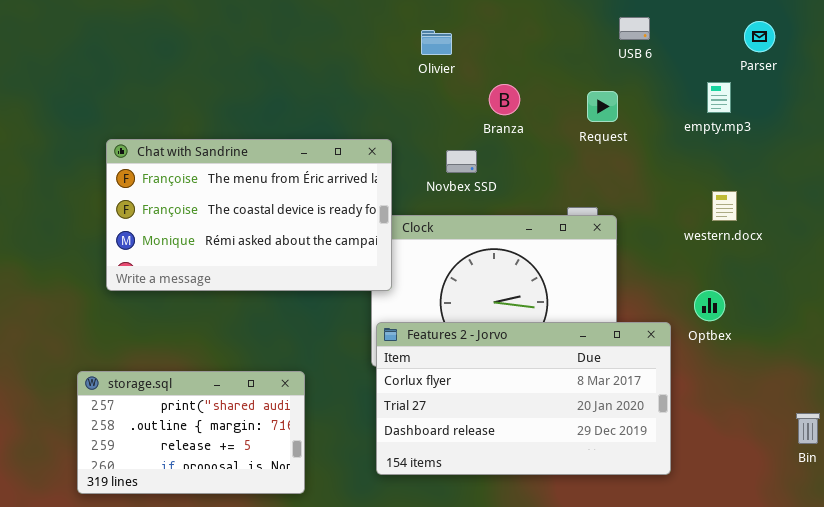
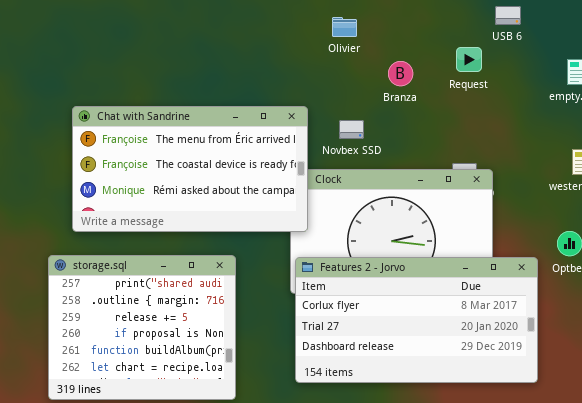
Request: [587,91,618,122] -> [456,47,482,72], moved
Novbex SSD: [446,150,477,173] -> [339,120,364,139], moved
storage.sql: [77,371,305,494] -> [48,255,236,400], resized

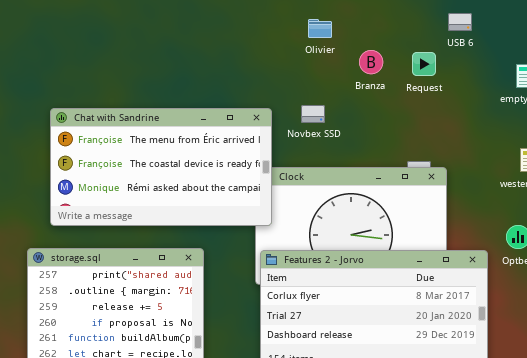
Olivier: [332,17,357,37] -> [308,19,332,38], moved
Branza: [388,61,413,86] -> [359,50,383,74], moved
Novbex SSD: [339,120,364,139] -> [301,105,325,123], moved

